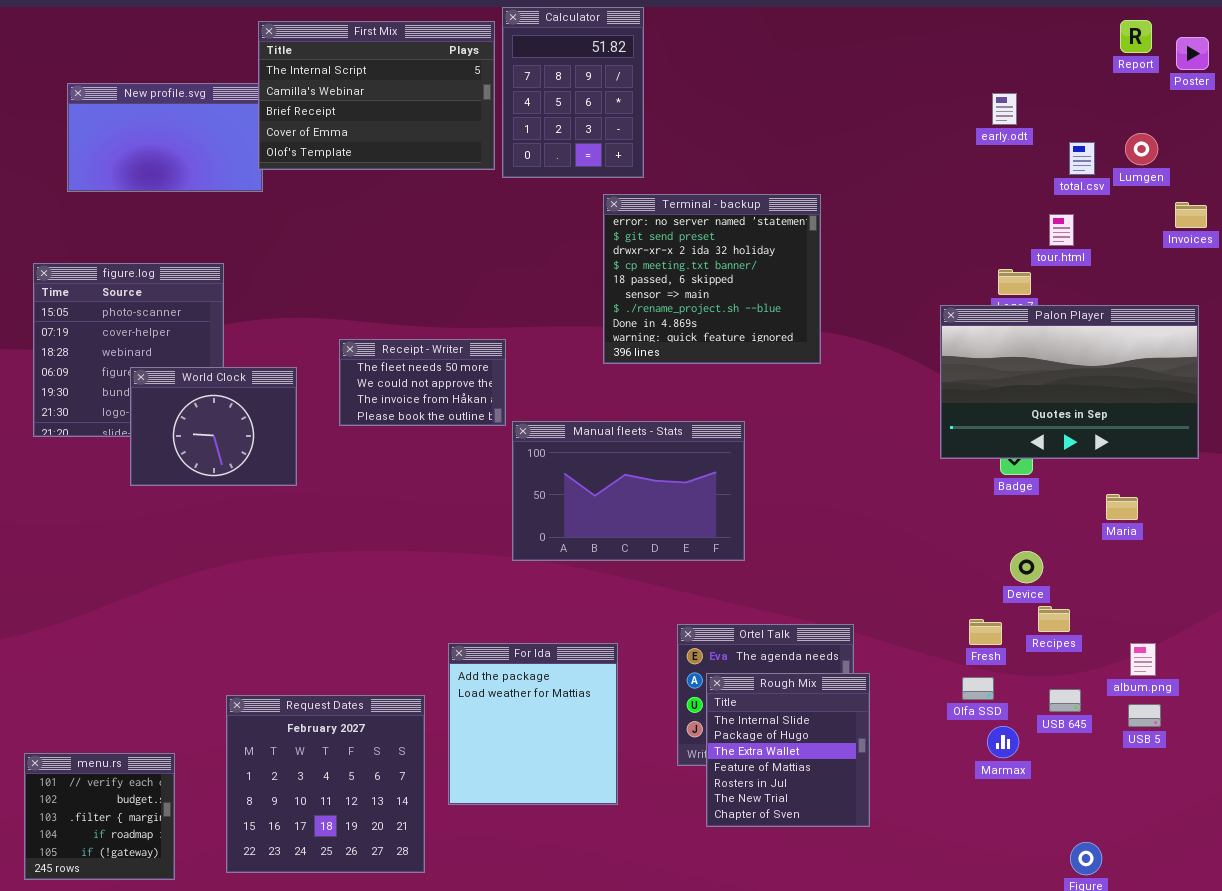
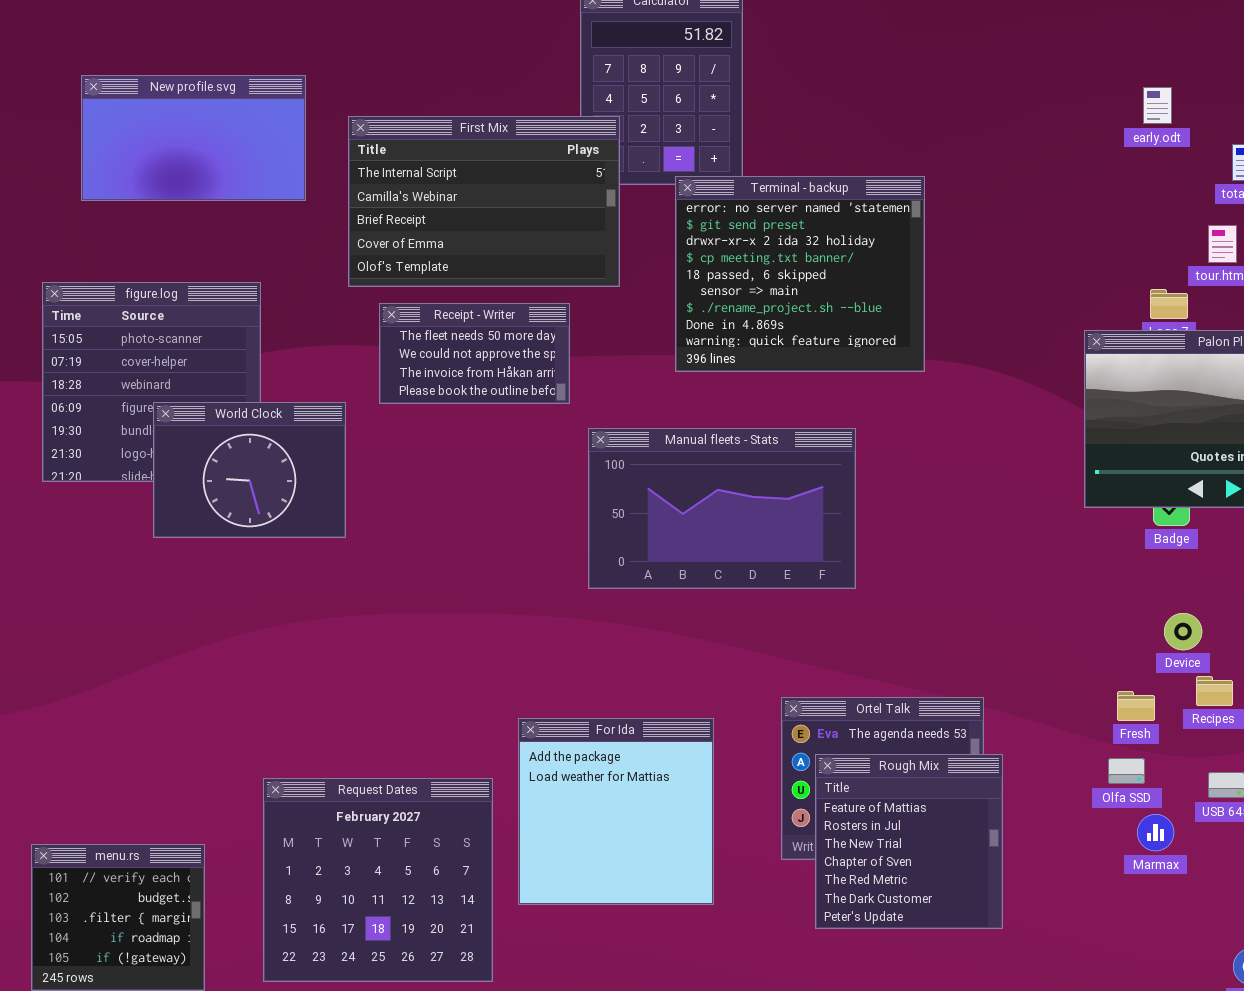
First Mix: [258,21,495,170] -> [348,116,620,287], moved
Terminal - backup: [603,194,821,364] -> [675,176,925,372], moved
Receipt - Writer: [339,339,506,426] -> [379,303,570,404], moved
Manual fleets - Stats: [512,421,745,561] -> [588,428,856,589], moved
Rough Mix: [706,673,870,827] -> [815,754,1003,929], scrolled down 3 rows

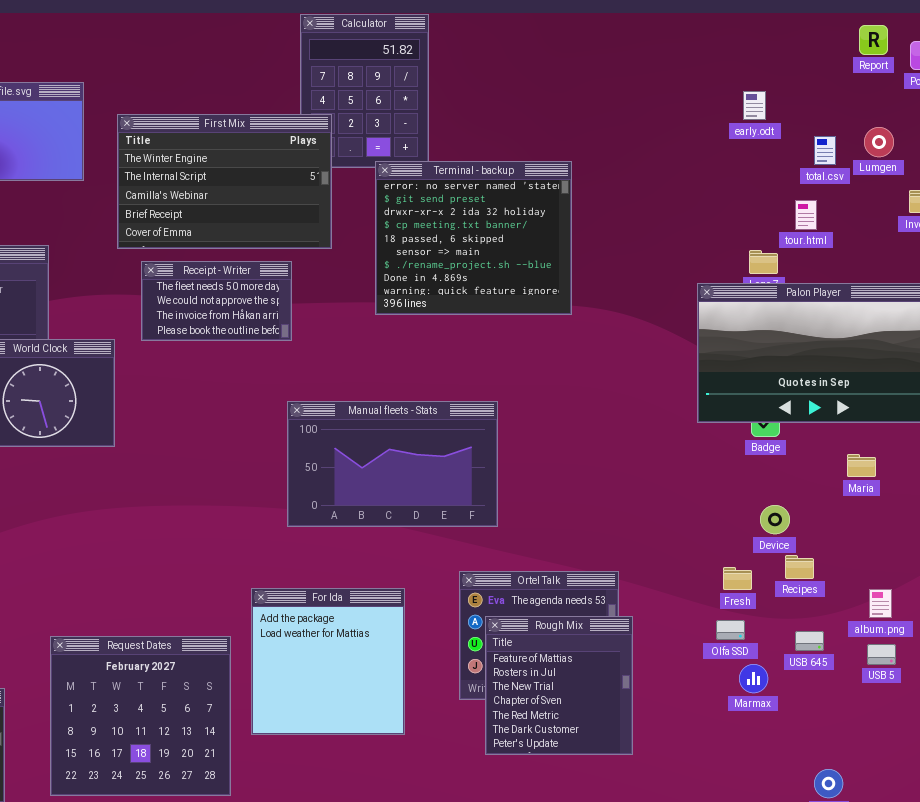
First Mix: [348,116,620,287] -> [117,114,332,249], scrolled up 1 row
Manual fleets - Stats: [588,428,856,589] -> [287,401,498,527], moved

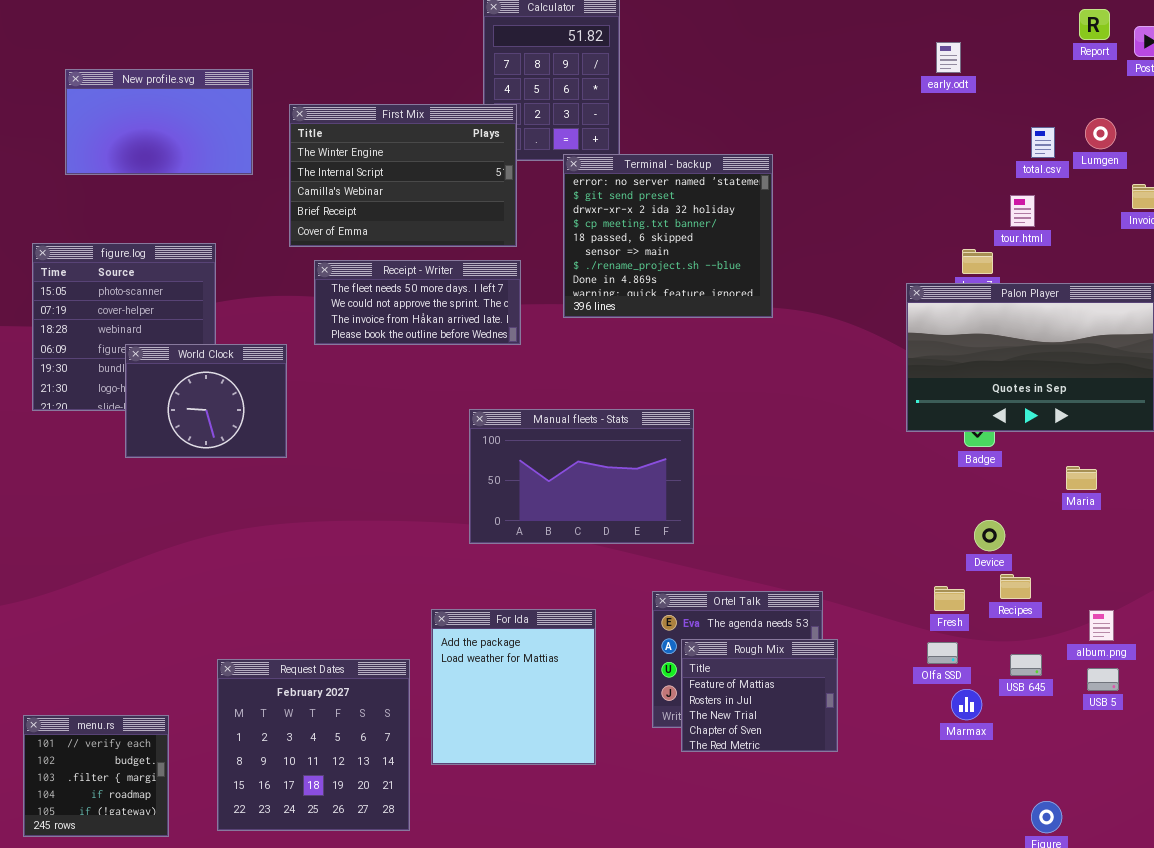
early.odt: [743,91,766,120] -> [936,42,961,73], moved
Receipt - Writer: [141,261,292,341] -> [314,260,521,345], resized
Rough Mix: [485,616,633,755] -> [681,639,838,752], resized

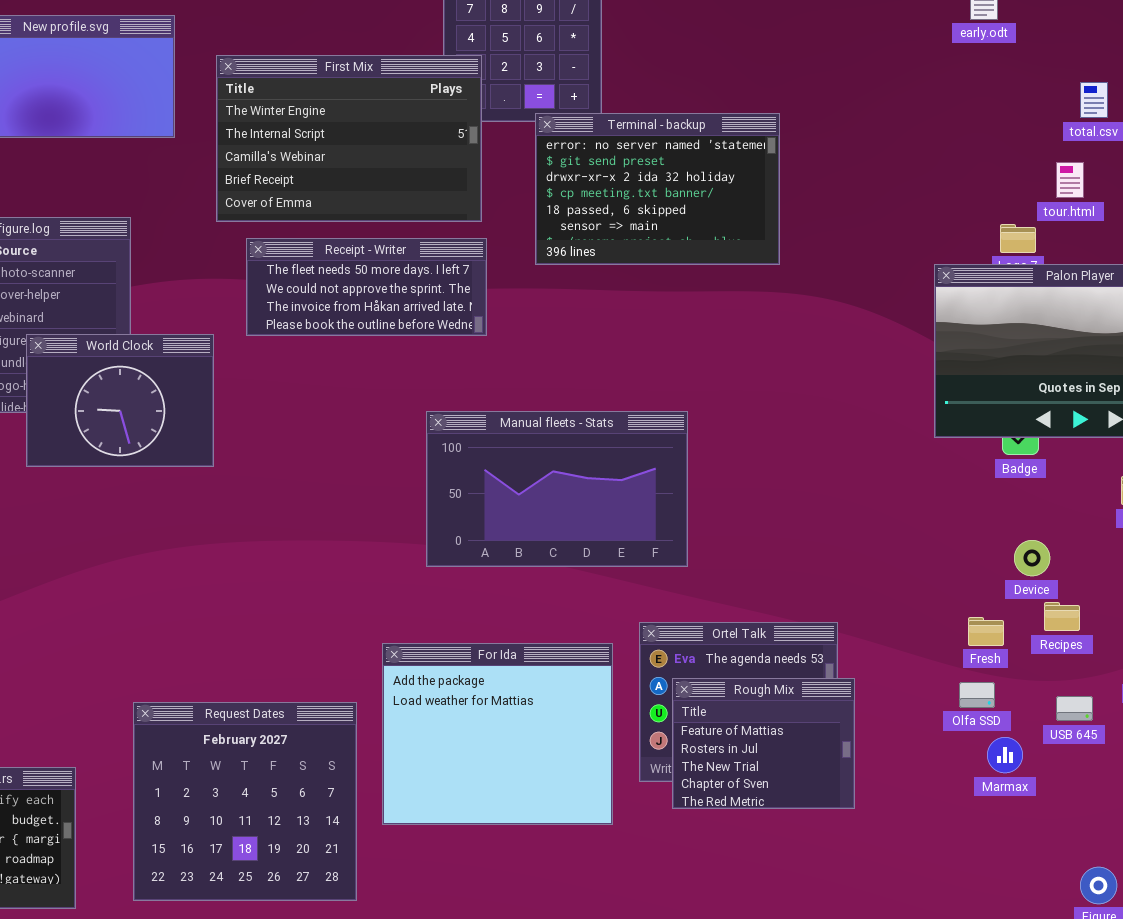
Terminal - backup: [563,154,773,318] -> [535,113,780,265], resized
For Ida: [431,609,596,765] -> [382,643,613,825], resized

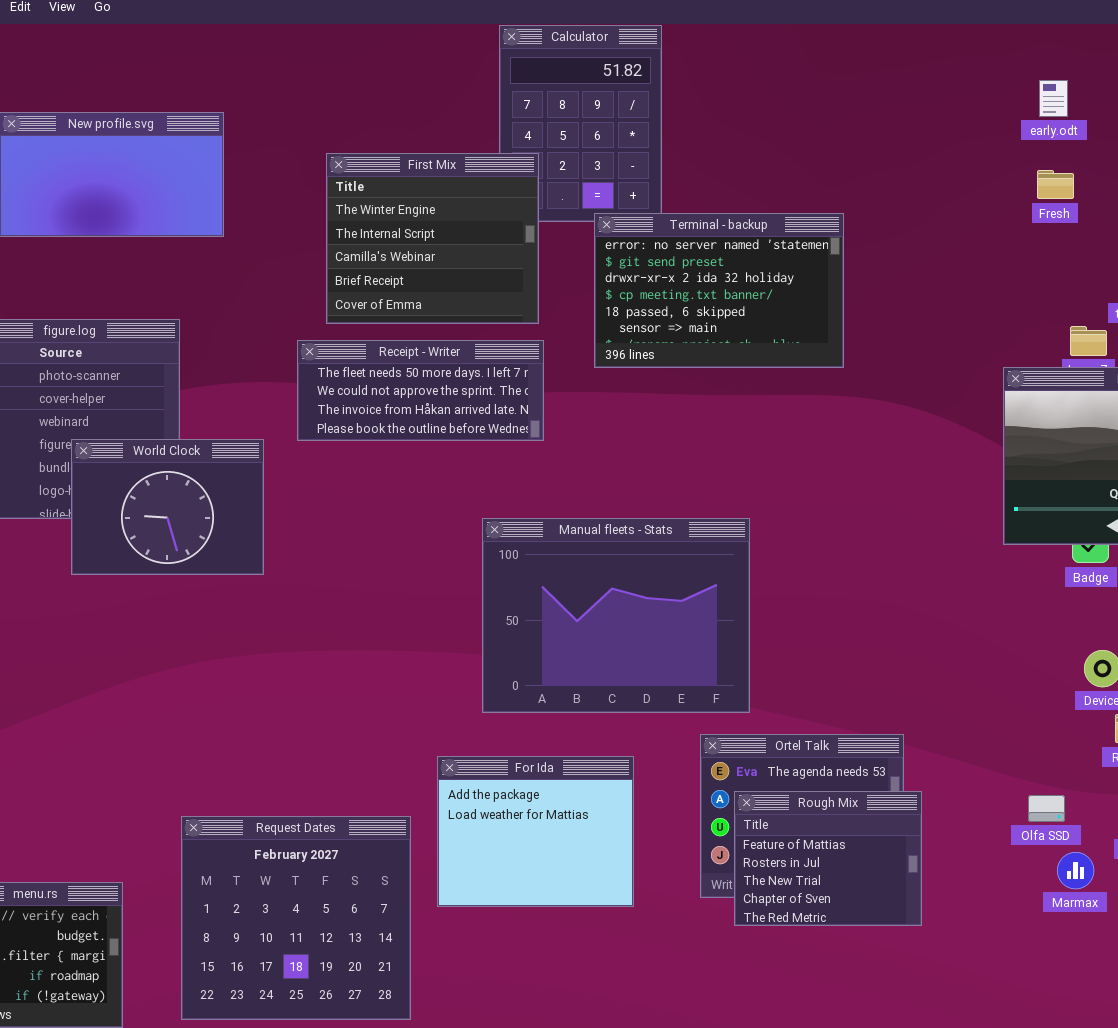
First Mix: [216,55,482,222] -> [326,153,539,324], resized
Manual fleets - Stats: [426,411,688,567] -> [482,518,750,713], resized
Fresh: [968,617,1004,646] -> [1037,170,1074,199], moved
For Ida: [382,643,613,825] -> [437,756,634,907], resized

